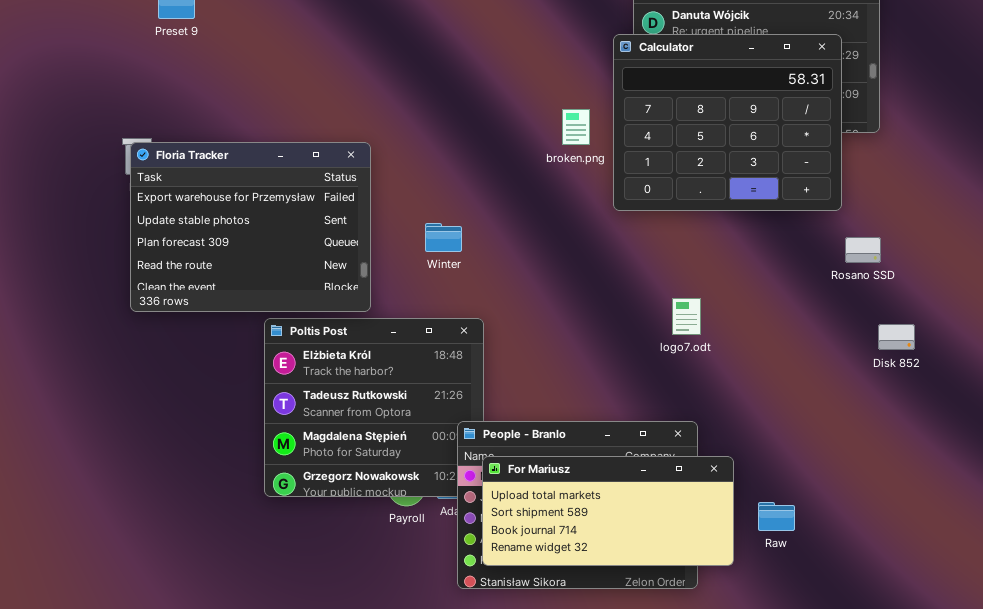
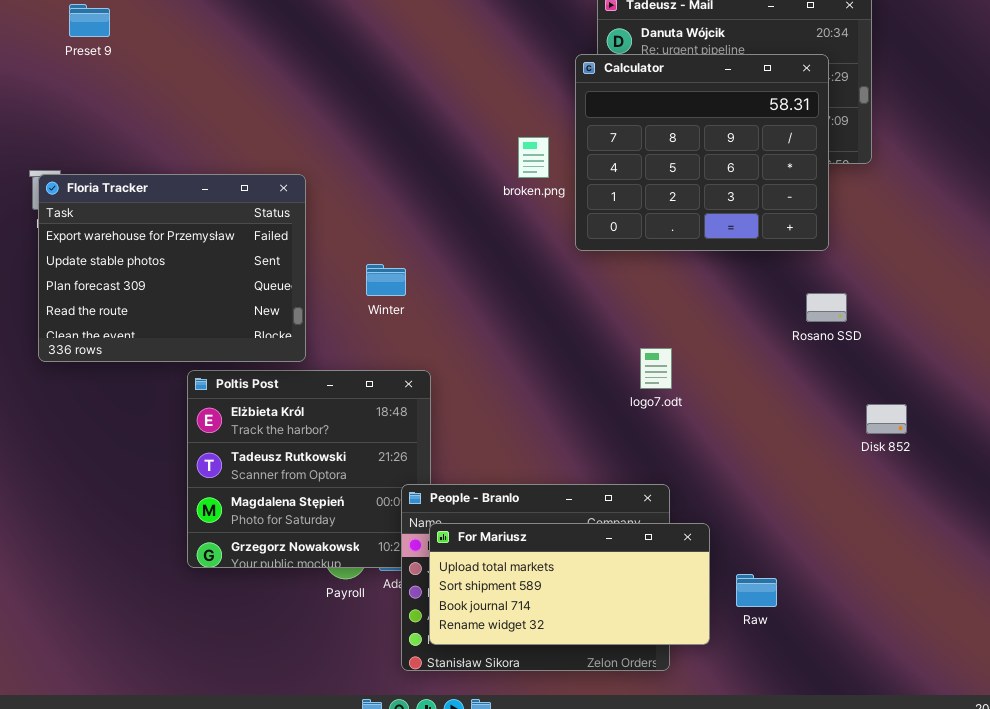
Rosano SSD: [845,237,881,263] -> [806,293,847,322], moved
Disk 852: [878,324,915,350] -> [866,404,907,434], moved

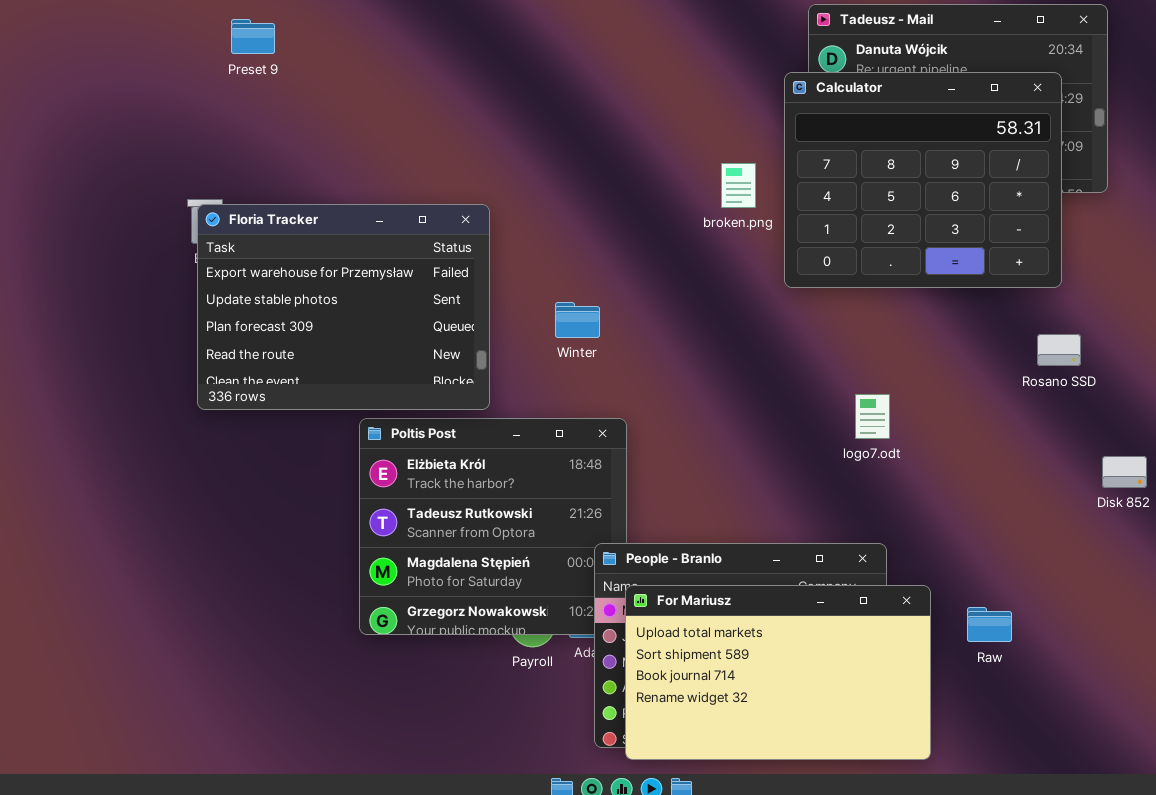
For Mariusz: [429,523,710,645] -> [625,585,931,760], resized
Raw: [736,574,777,607] -> [967,607,1012,642], moved

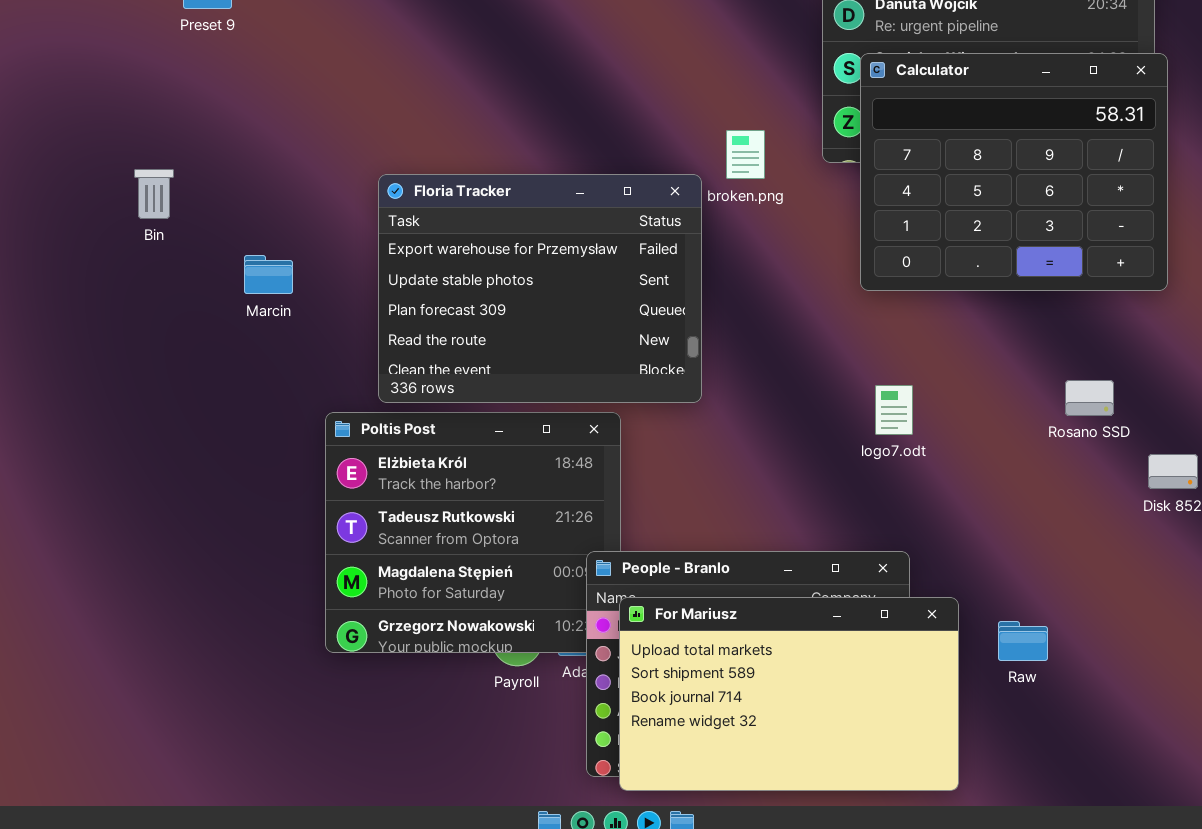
Calculator: [784,72,1062,288] -> [860,53,1168,291], moved
Floria Tracker: [197,204,490,410] -> [378,174,702,403], moved
Rosano SSD: [1037,334,1081,366] -> [1065,380,1114,416], moved

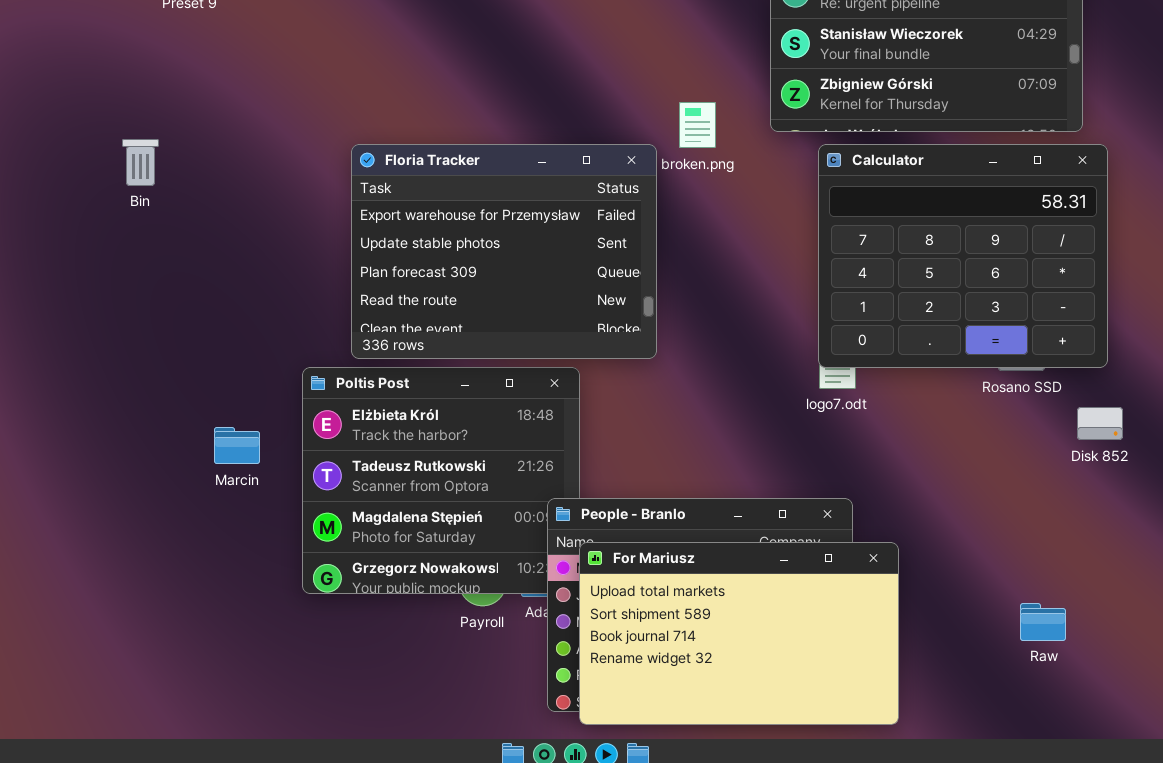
Calculator: [860,53,1168,291] -> [818,144,1108,368], moved
Marcin: [244,255,293,294] -> [214,427,260,464], moved
Raw: [998,621,1048,661] -> [1020,603,1066,641], moved

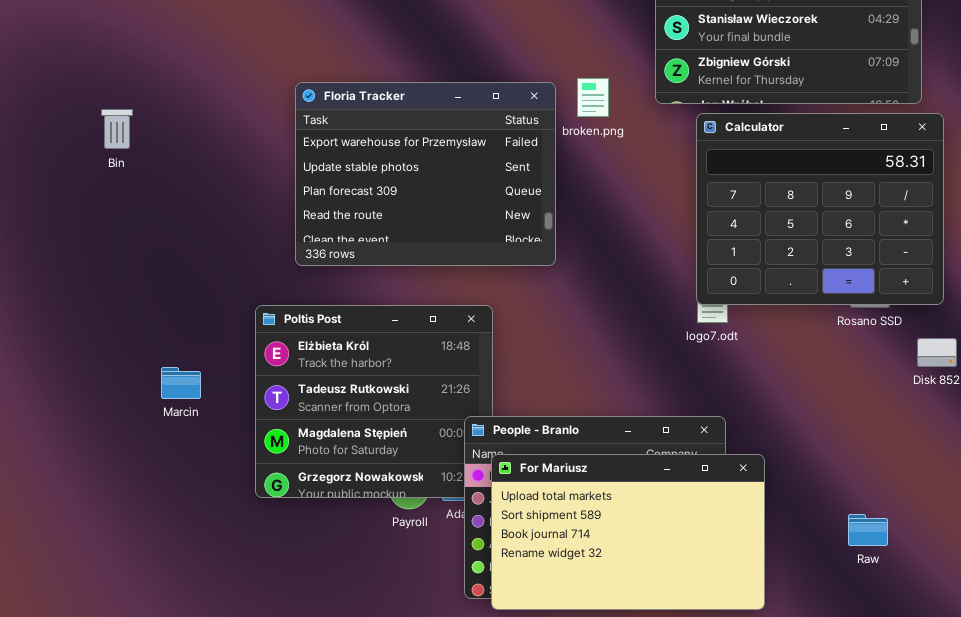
Floria Tracker: [351,144,657,359] -> [295,82,556,266], moved
Marcin: [214,427,260,464] -> [161,367,201,399], moved
Raw: [1020,603,1066,641] -> [848,514,888,546], moved

